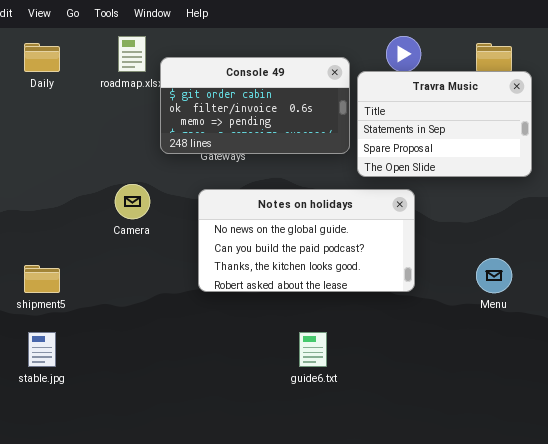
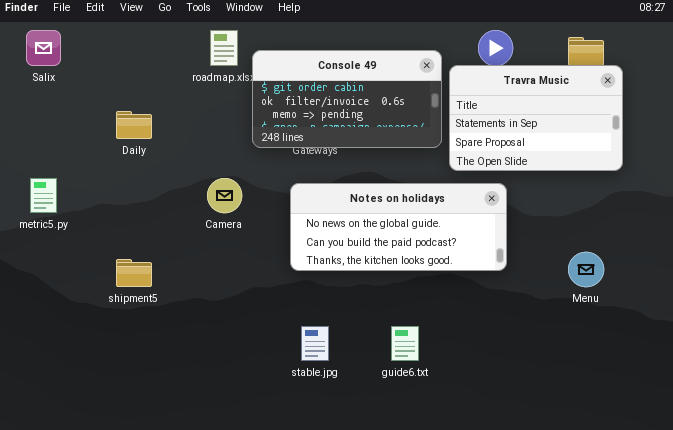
Daily: [24,43,60,72] -> [116,111,152,139], moved
Notes on holidays: [198,189,415,292] -> [290,183,507,271], resized
stable.jpg: [28,332,56,367] -> [301,326,329,361], moved

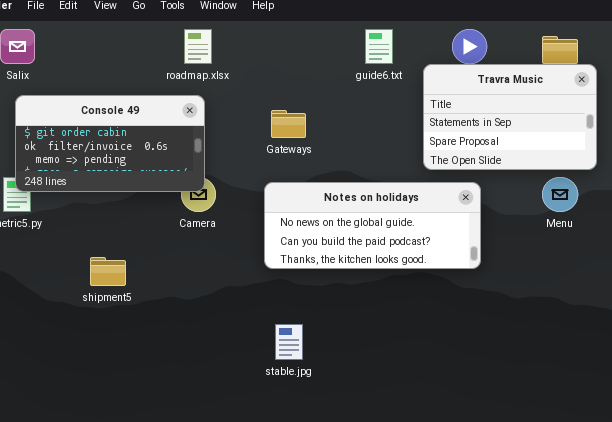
Console 49: [252,50,442,148] -> [15,95,205,192], moved
Menu: [568,252,604,287] -> [542,177,578,212], moved
guide6.txt: [391,326,419,361] -> [365,29,393,64], moved

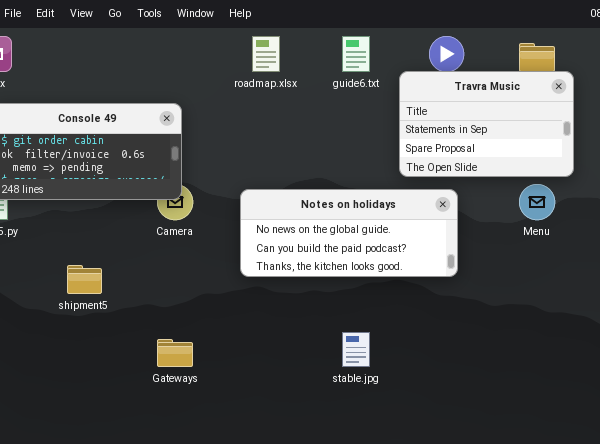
roadmap.xlsx: [184,29,212,64] -> [252,36,280,72], moved
Gateways: [271,110,306,138] -> [157,339,193,367], moved
stable.jpg: [275,324,303,360] -> [342,332,370,367], moved

